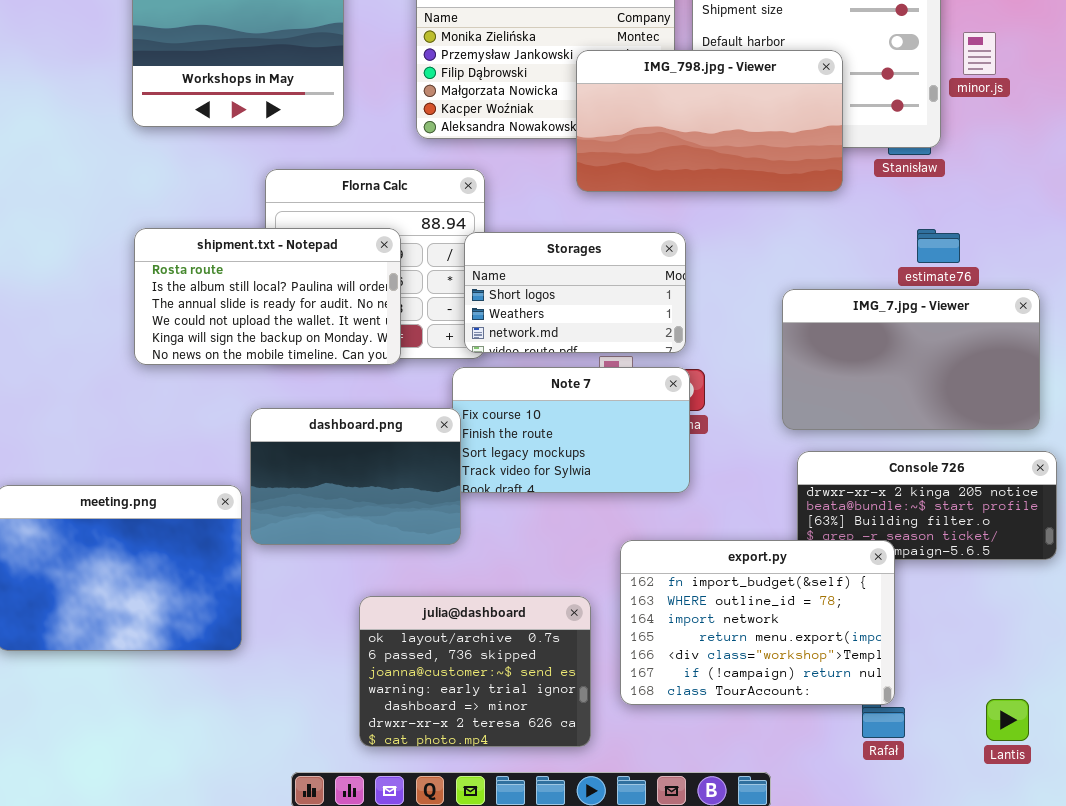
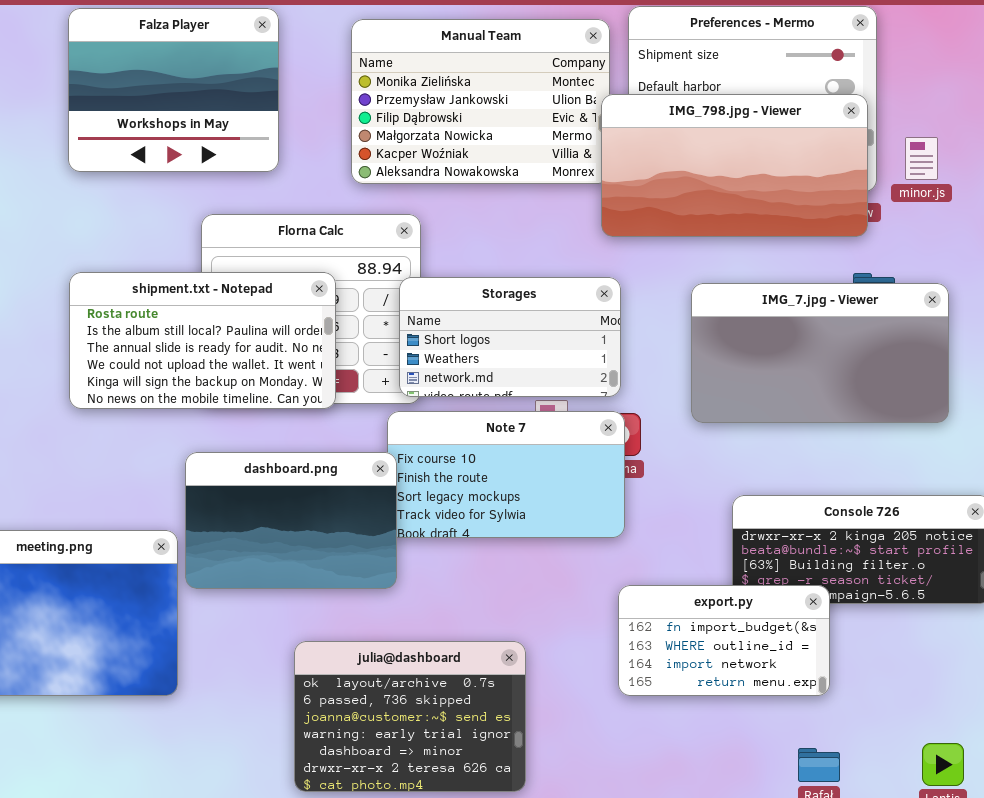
minor.js: [963,32,996,75] -> [905,137,938,180], moved
IMG_798.jpg - Viewer: [576,50,843,192] -> [601,94,868,237], moved
IMG_7.jpg - Viewer: [782,289,1040,430] -> [691,283,949,423], moved
export.py: [620,540,895,705] -> [618,585,830,696], resized

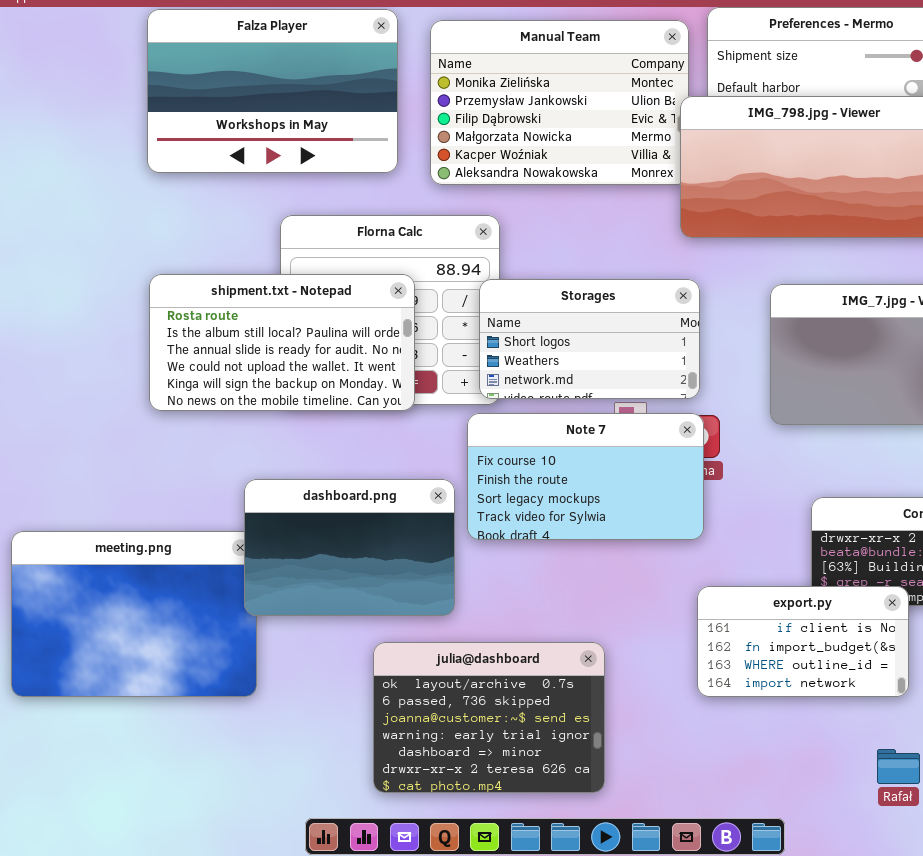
Falza Player: [68,8,279,172] -> [147,9,398,173], resized
dashboard.png: [185,452,397,589] -> [244,479,455,616], moved
export.py: [618,585,830,696] -> [697,586,909,697], scrolled up 1 row

